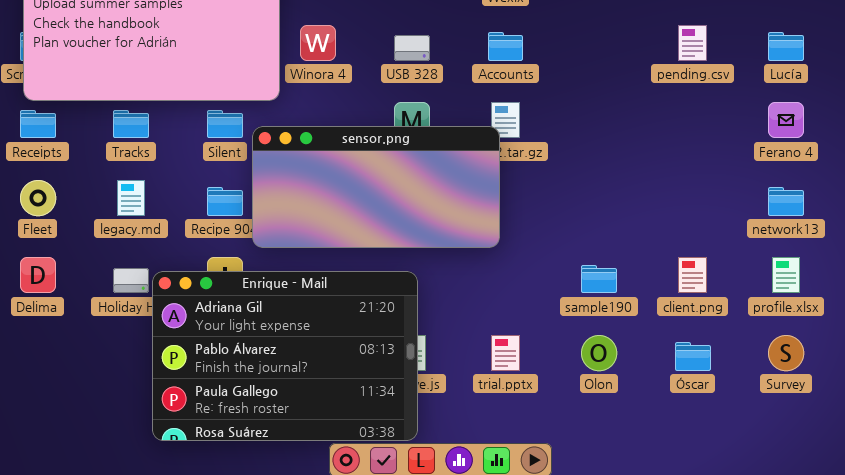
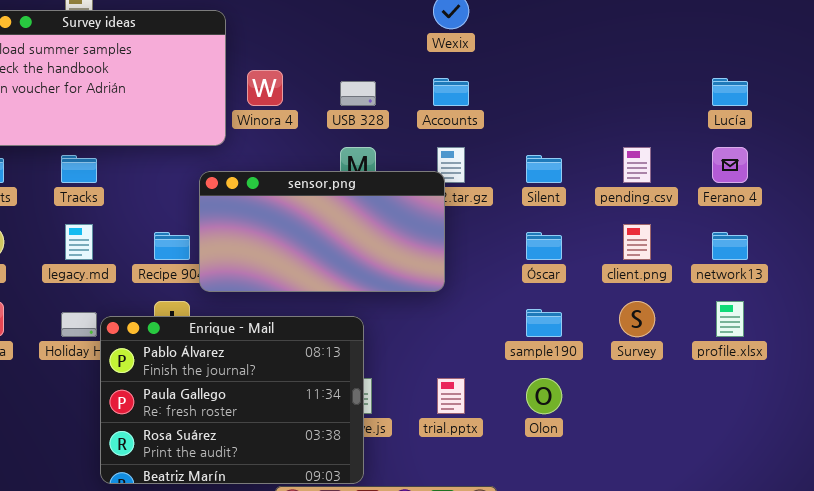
pending.csv: [678,25,707,61] -> [623,147,651,183], moved
Silent: [207,110,243,138] -> [526,155,562,183], moved
client.png: [678,257,707,293] -> [623,224,651,260], moved
Enrique - Mail: [152,271,418,441] -> [100,316,364,484], scrolled down 1 row
Survey: [768,335,804,371] -> [619,301,655,337], moved
Óscar: [675,342,711,371] -> [526,232,562,260], moved

